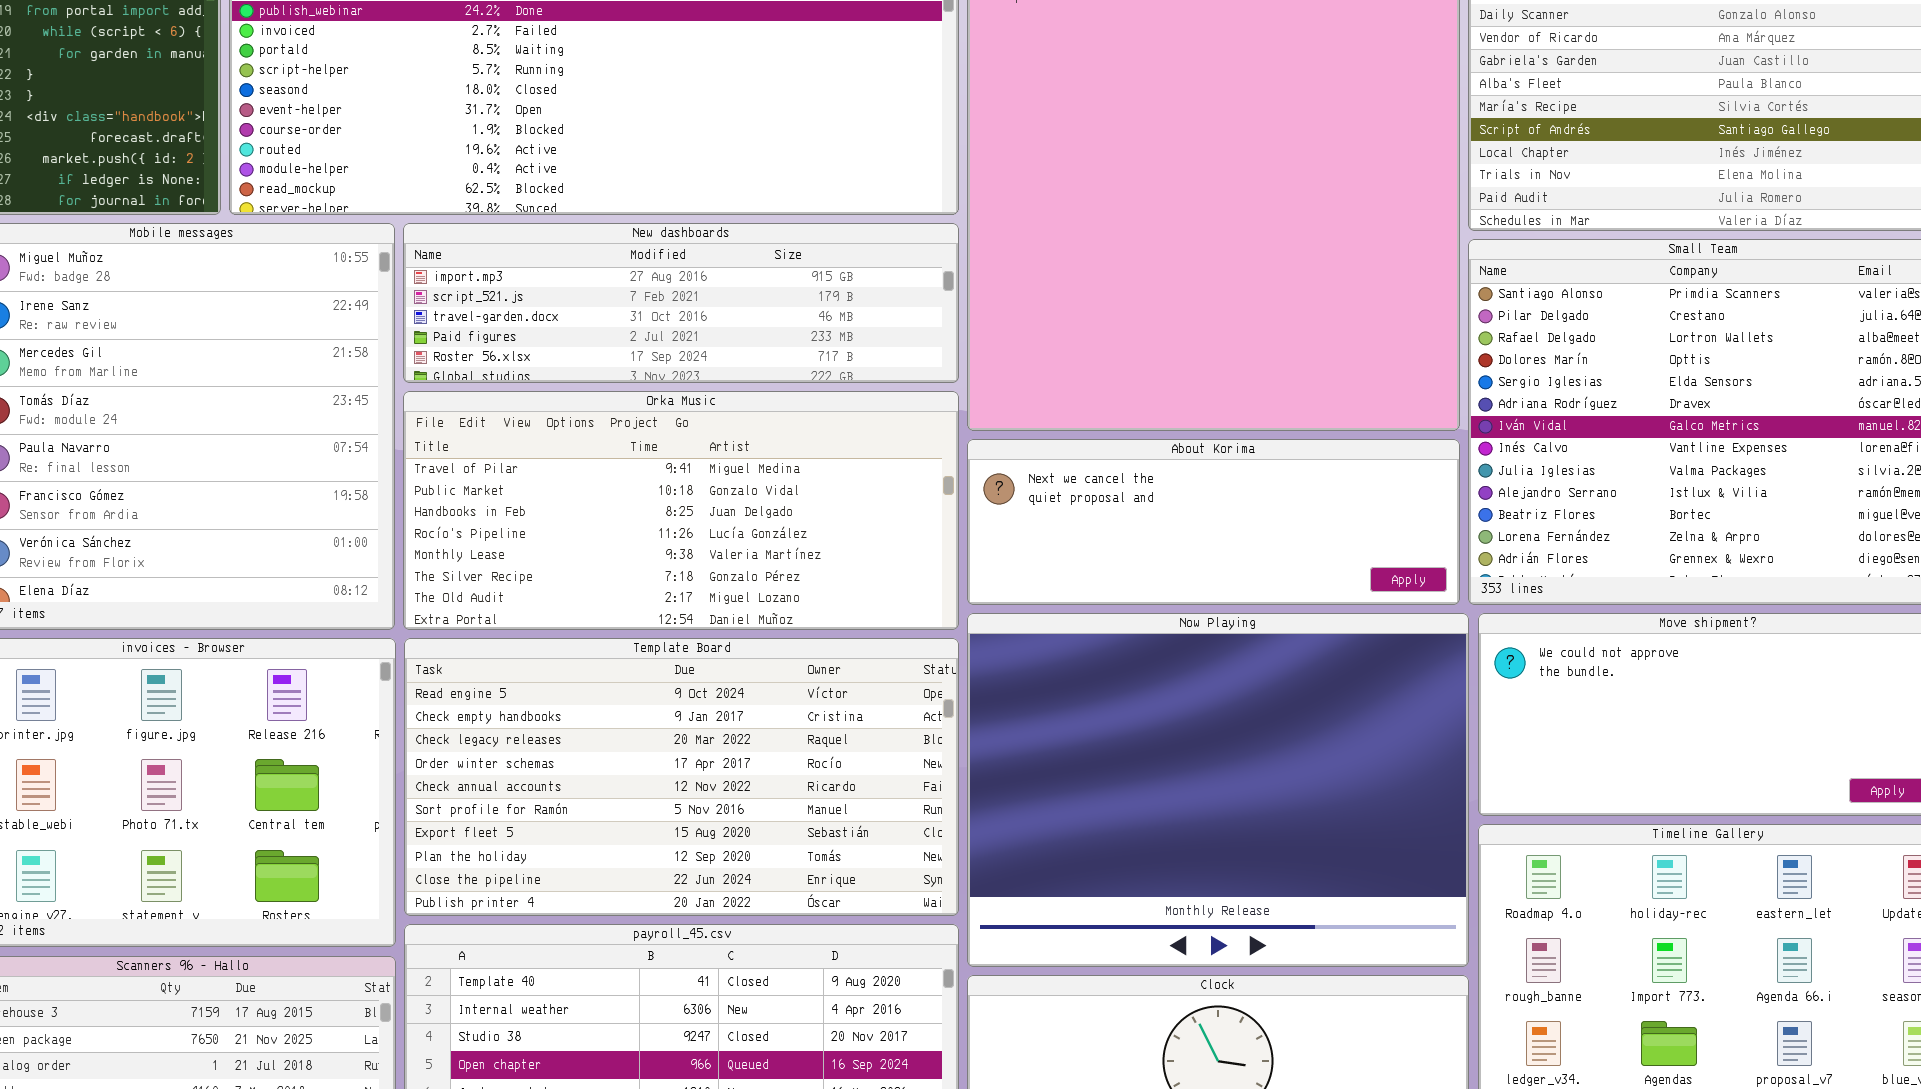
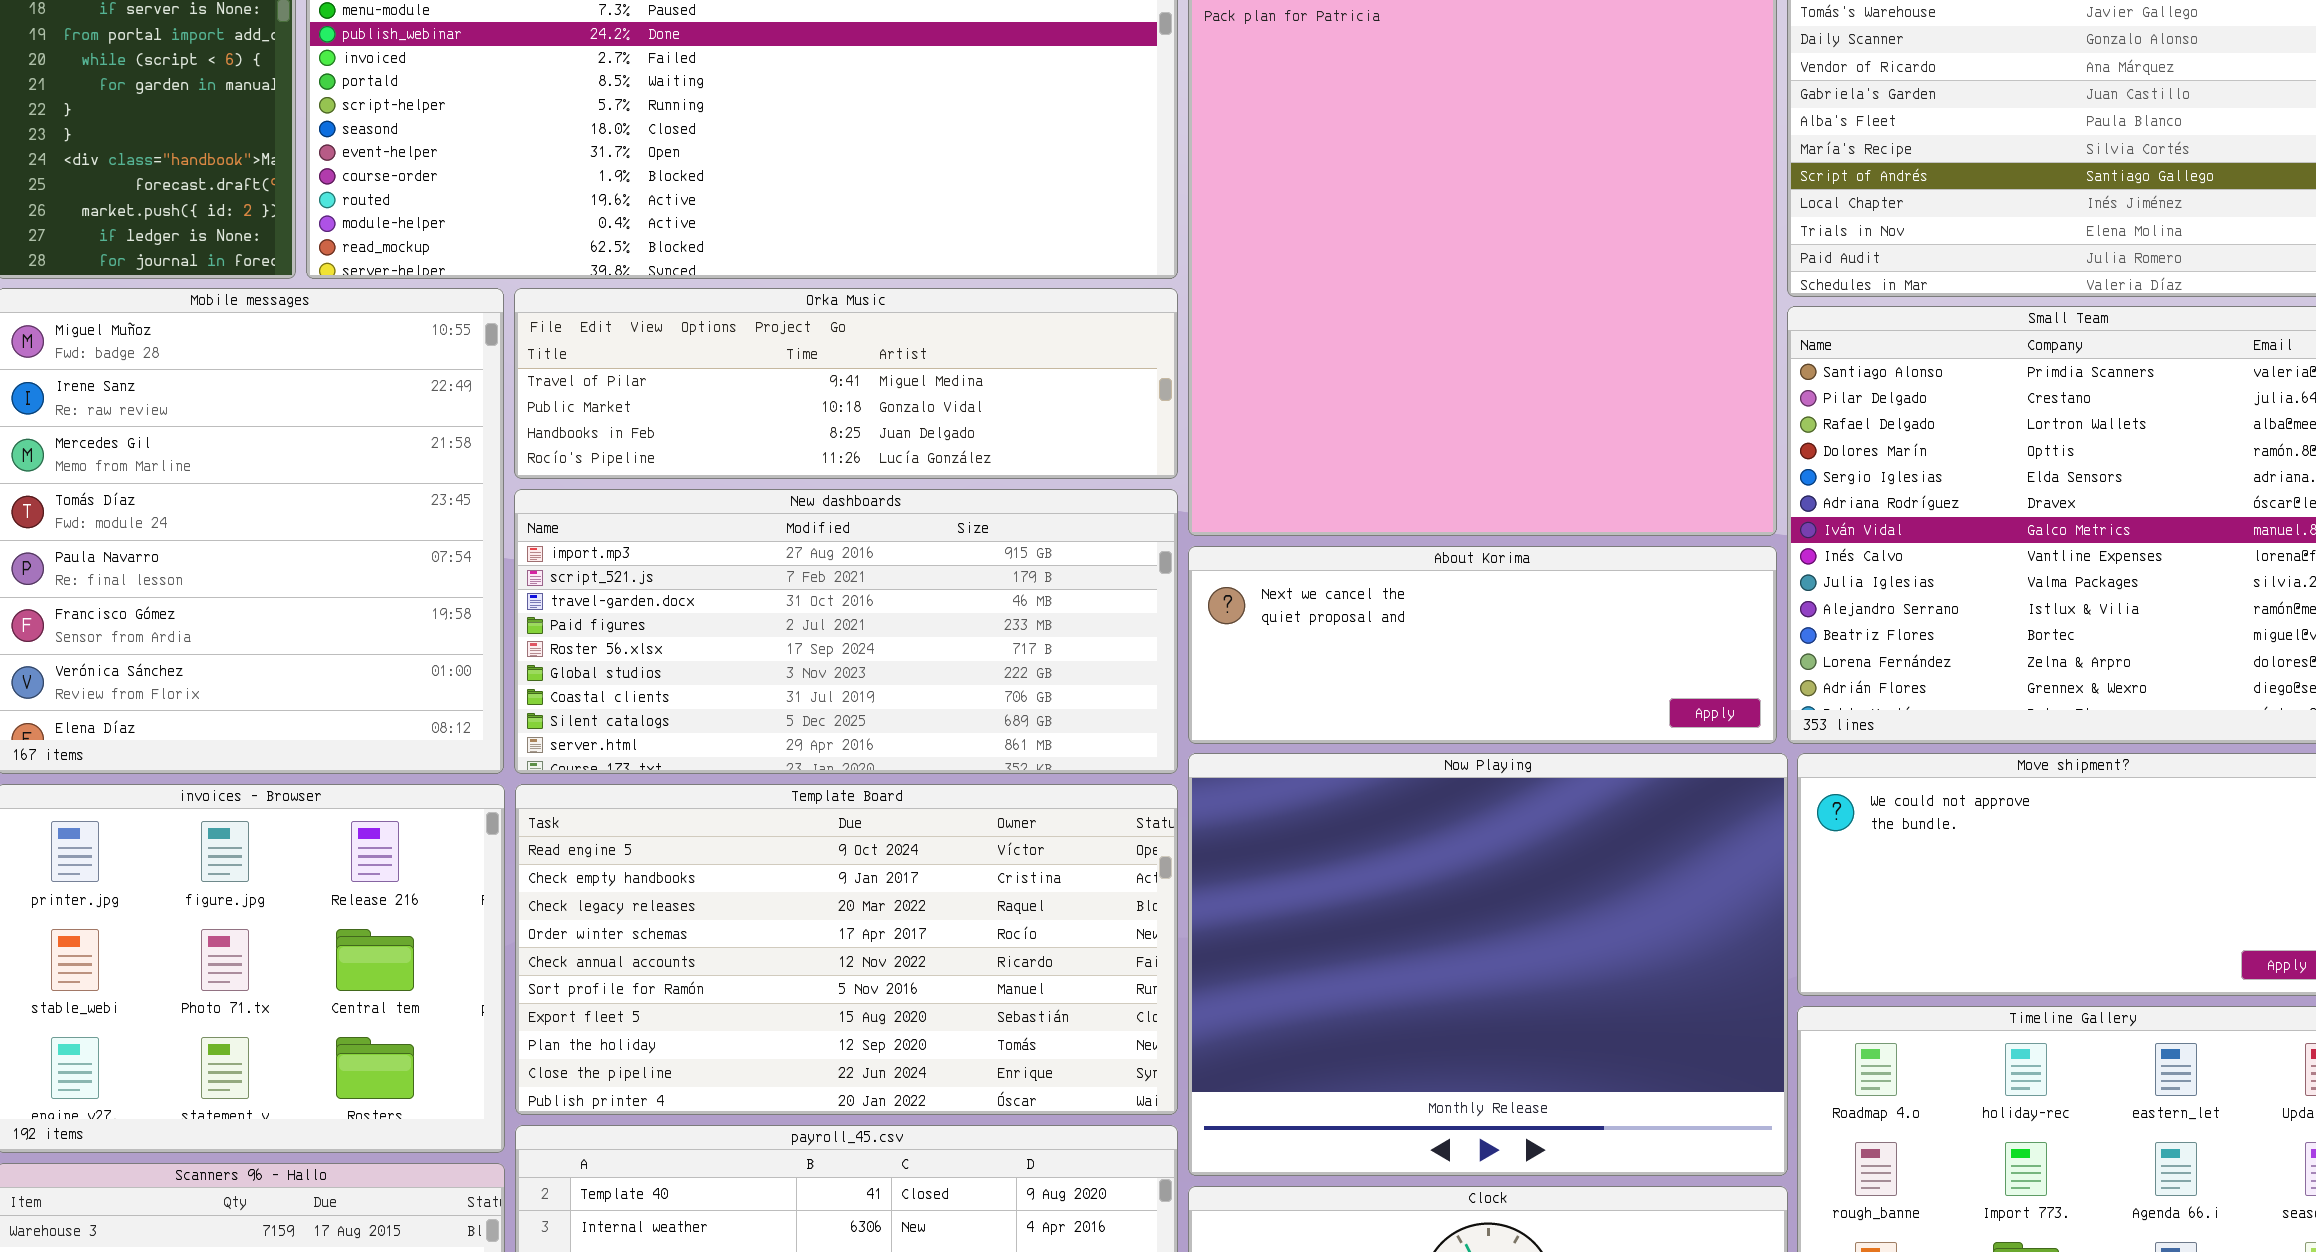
New dashboards: [403,223,959,383] -> [514,489,1178,774], moved, resized
Orka Music: [403,391,959,630] -> [514,288,1178,479], moved, resized

